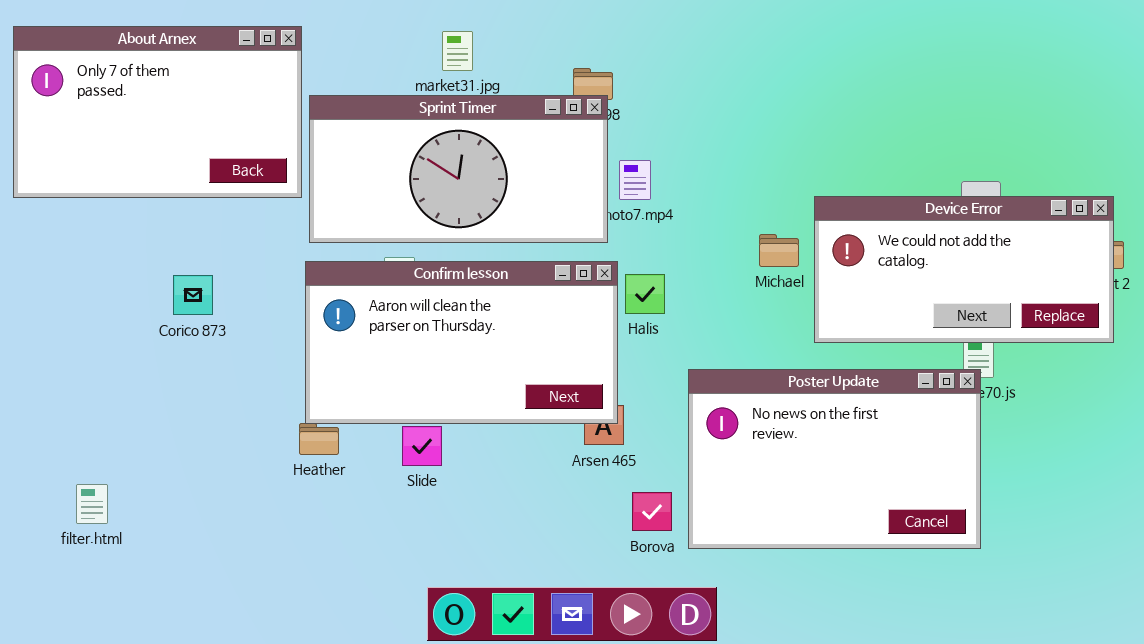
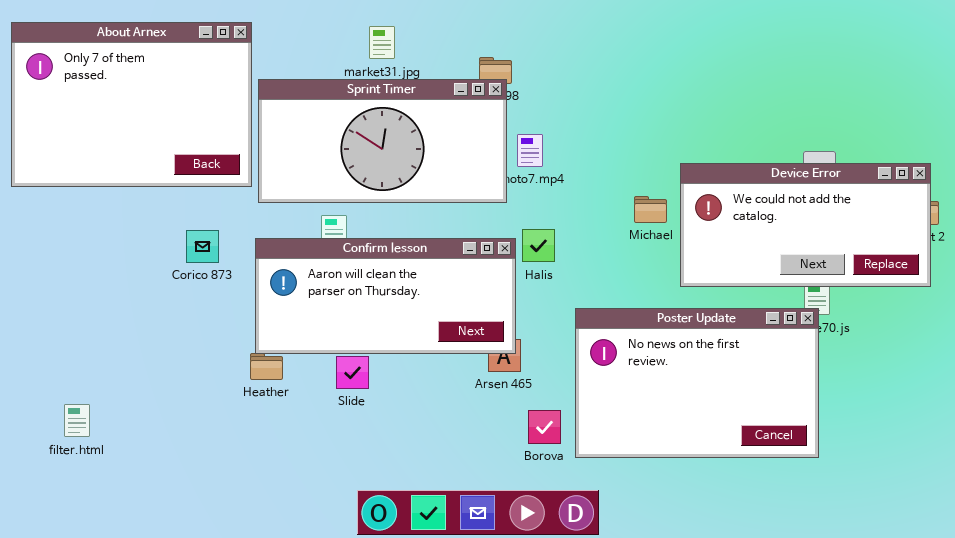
About Arnex: [13,26,302,198] -> [11,22,252,187], resized
Confirm lesson: [305,261,618,424] -> [255,238,516,354], resized
Corico 873: [173,275,213,315] -> [186,230,219,263], moved

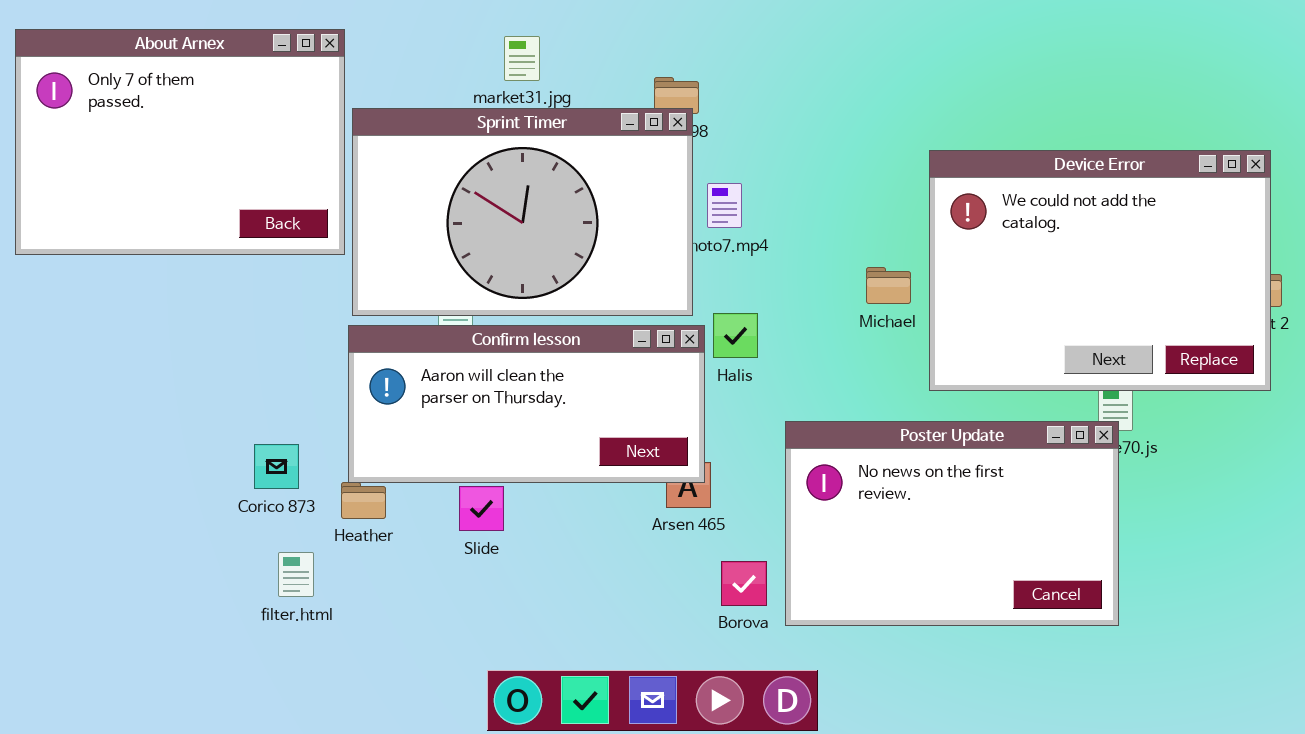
Sprint Timer: [258,79,507,203] -> [352,108,693,316], resized
Device Error: [680,163,931,287] -> [929,150,1271,391], resized
Corico 873: [186,230,219,263] -> [254,444,299,489], moved
filter.html: [64,404,90,437] -> [278,552,314,597], moved

